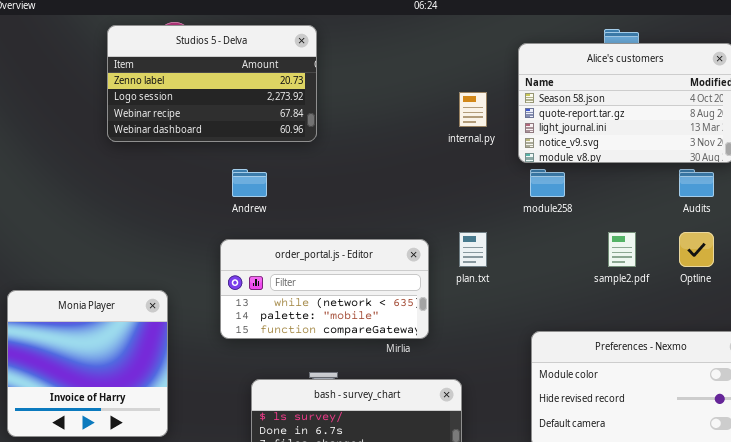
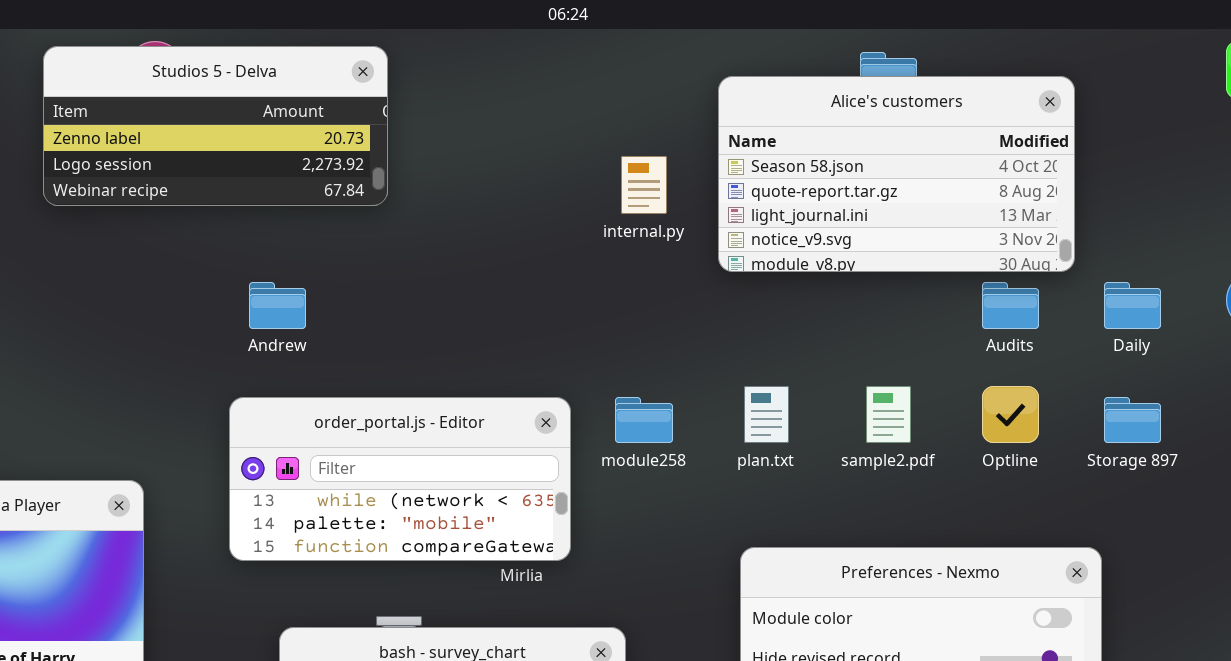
Studios 5 - Delva: [107,25,317,142] -> [43,46,388,206], resized
module258: [530,169,565,197] -> [615,397,673,443], moved
plan.txt: [459,232,487,267] -> [744,386,789,443], moved

